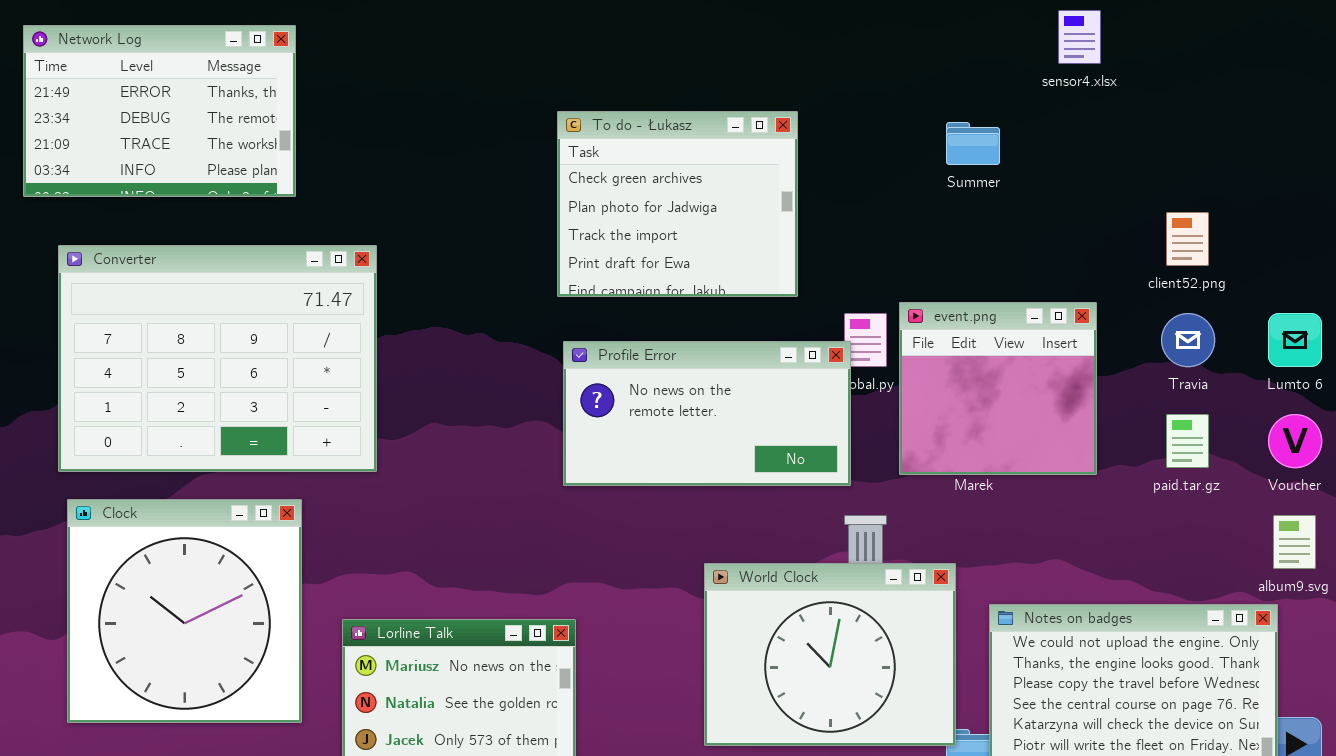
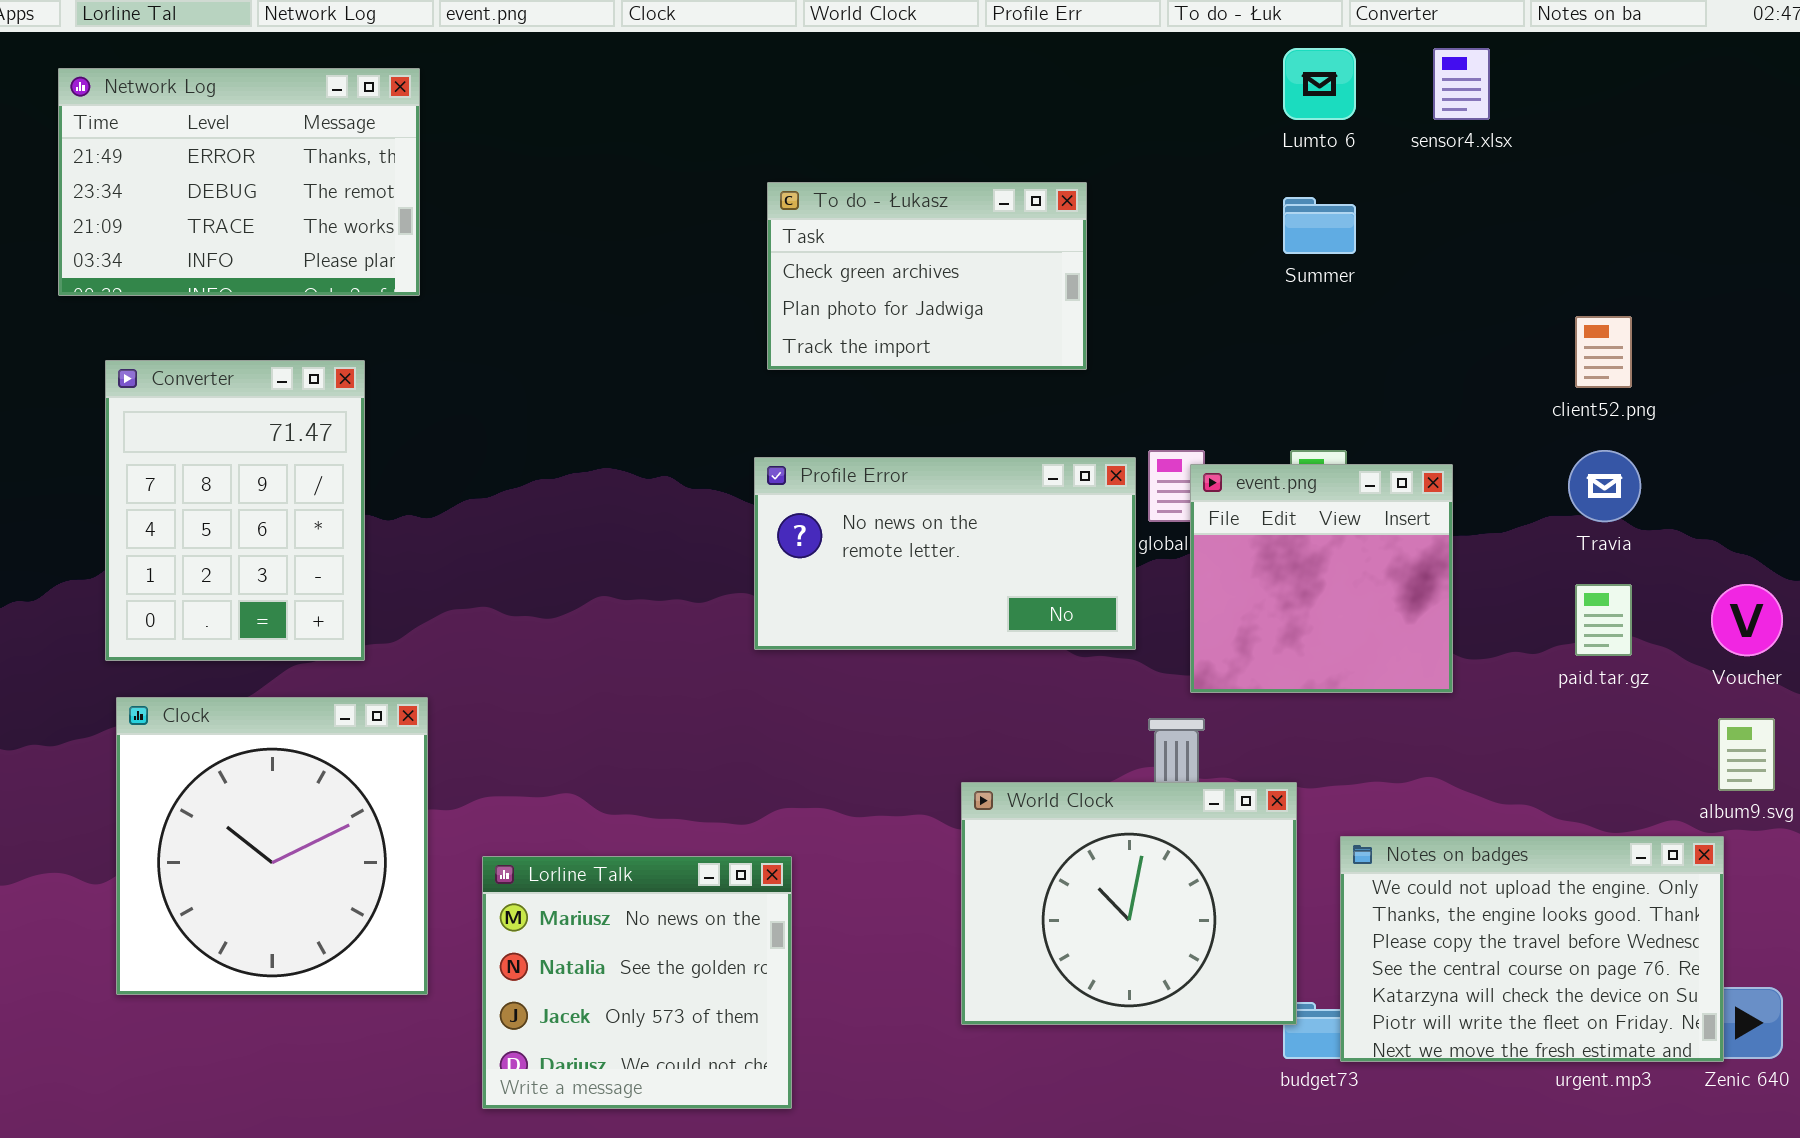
To do - Łukasz: [557,111,798,297] -> [767,182,1087,370], resized
Converter: [58,245,377,472] -> [105,360,365,661], resized
event.png: [899,302,1097,475] -> [1190,464,1453,693], moved
Lumto 6: [1268,313,1322,367] -> [1283,48,1356,120], moved
Profile Error: [563,341,851,486] -> [754,457,1136,650], moved

